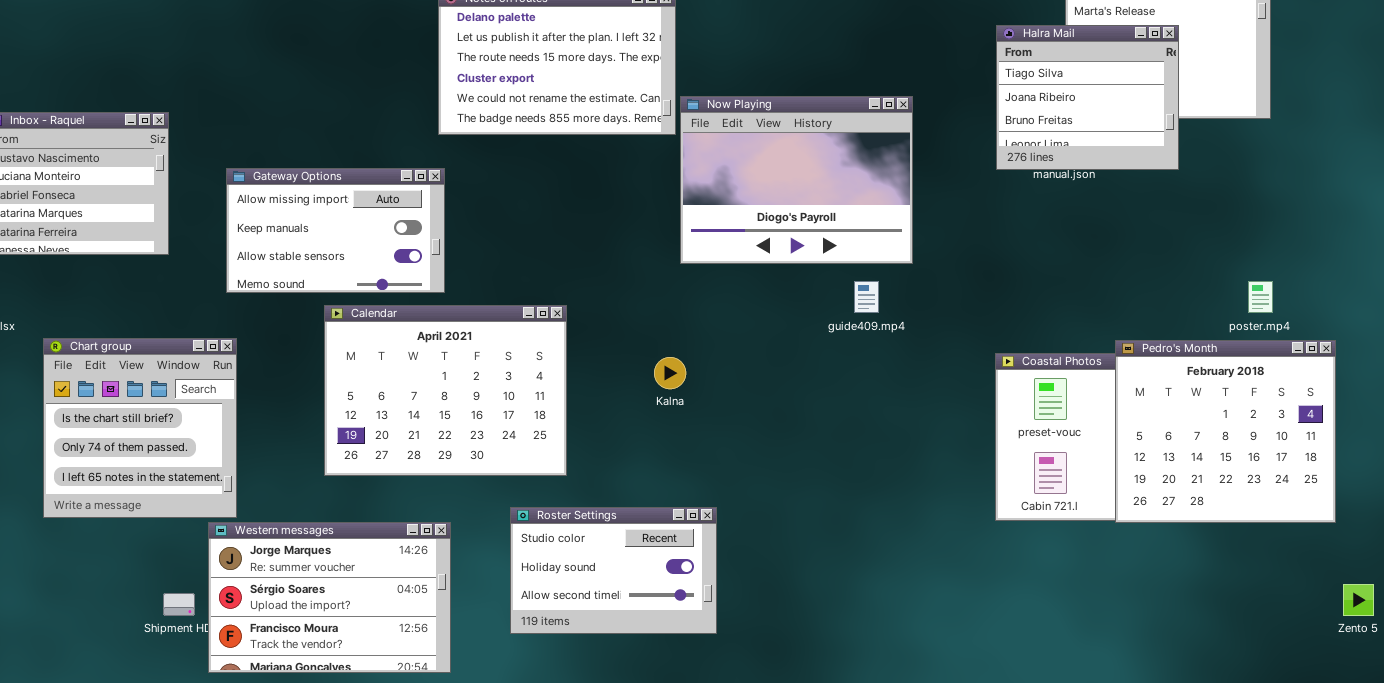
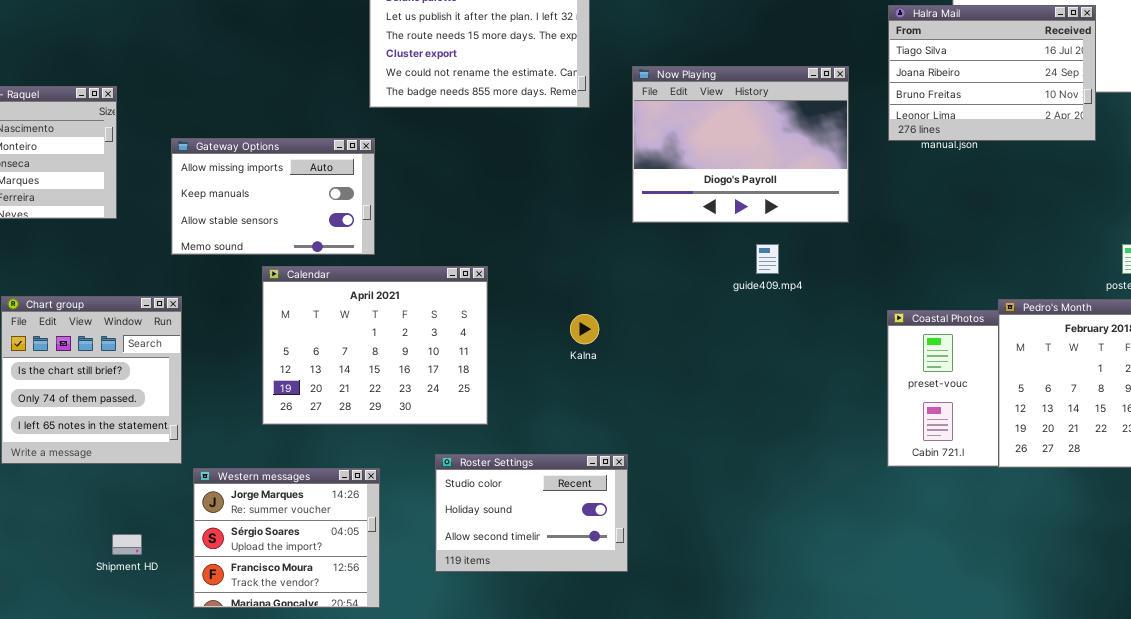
Halra Mail: [996,25,1179,170] -> [888,5,1096,141], resized
Now Playing: [680,96,913,264] -> [632,66,849,223], moved
Western messages: [208,522,451,673] -> [193,468,380,608], resized

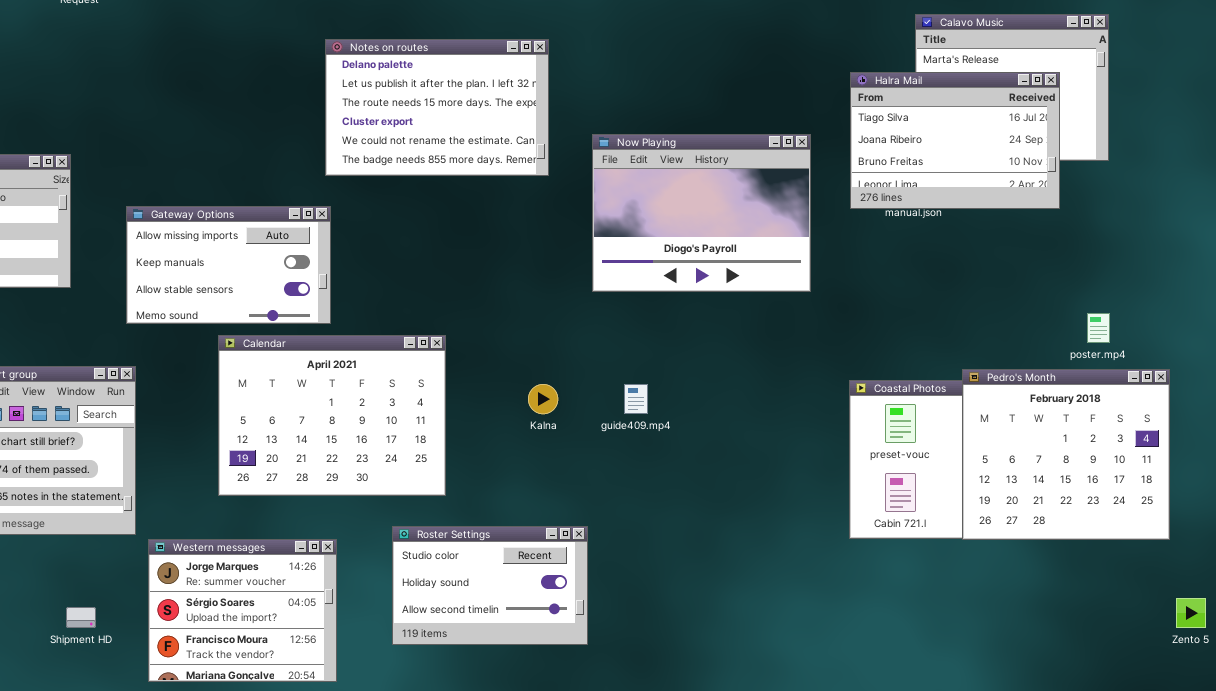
guide409.mp4: [756,244,779,274] -> [624,384,648,414], moved

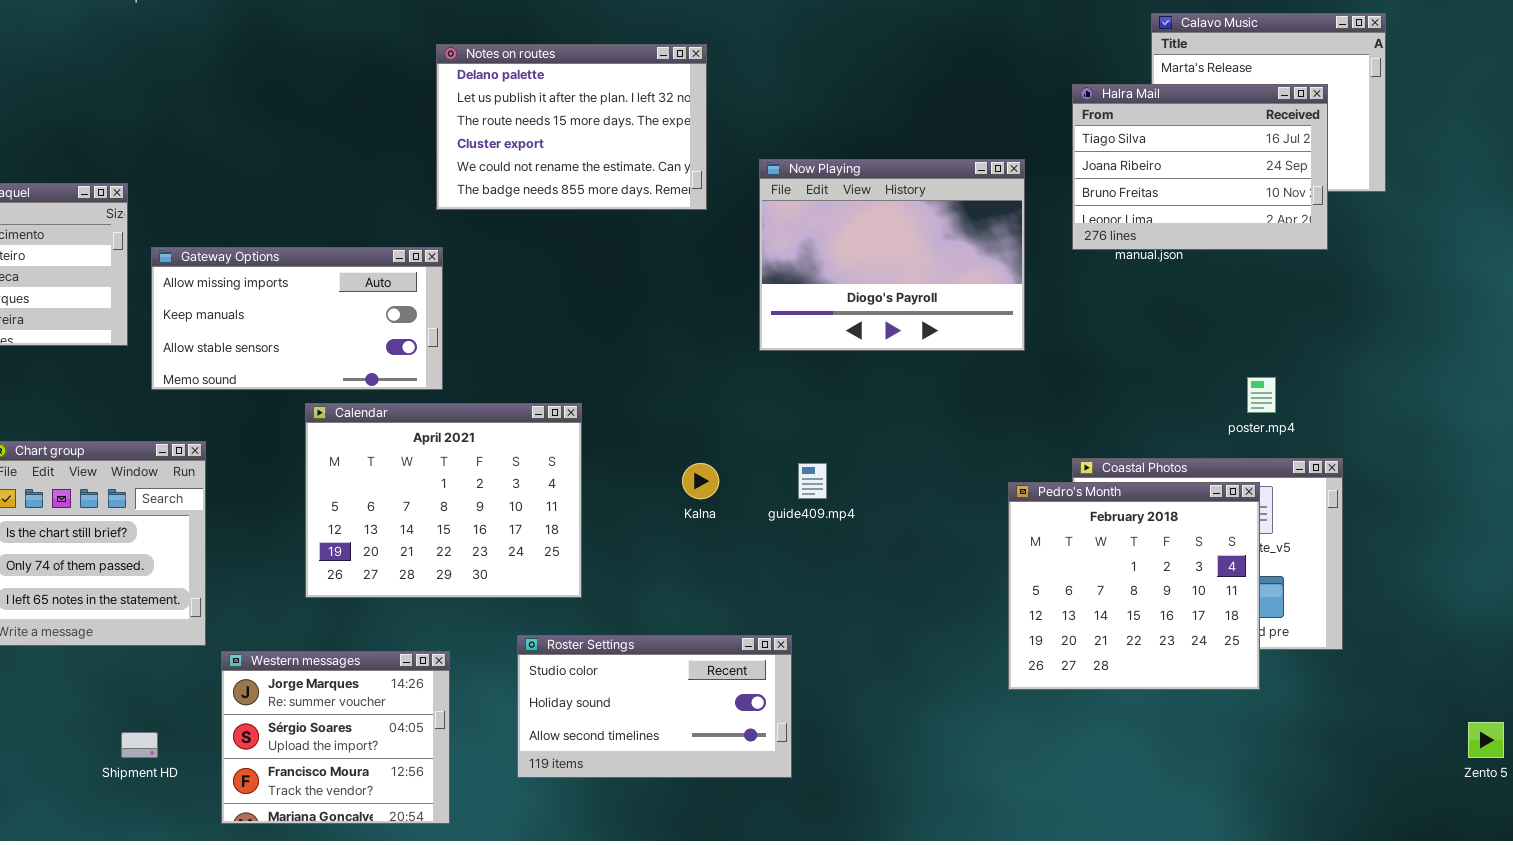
Gateway Options: [126,206,331,324] -> [151,247,443,390], resized
poster.mp4: [1087,313,1110,343] -> [1247,377,1276,413], moved
Pedro's Month: [962,369,1170,540] -> [1008,482,1260,690], moved
Roster Settings: [392,526,588,645] -> [517,635,792,778], resized

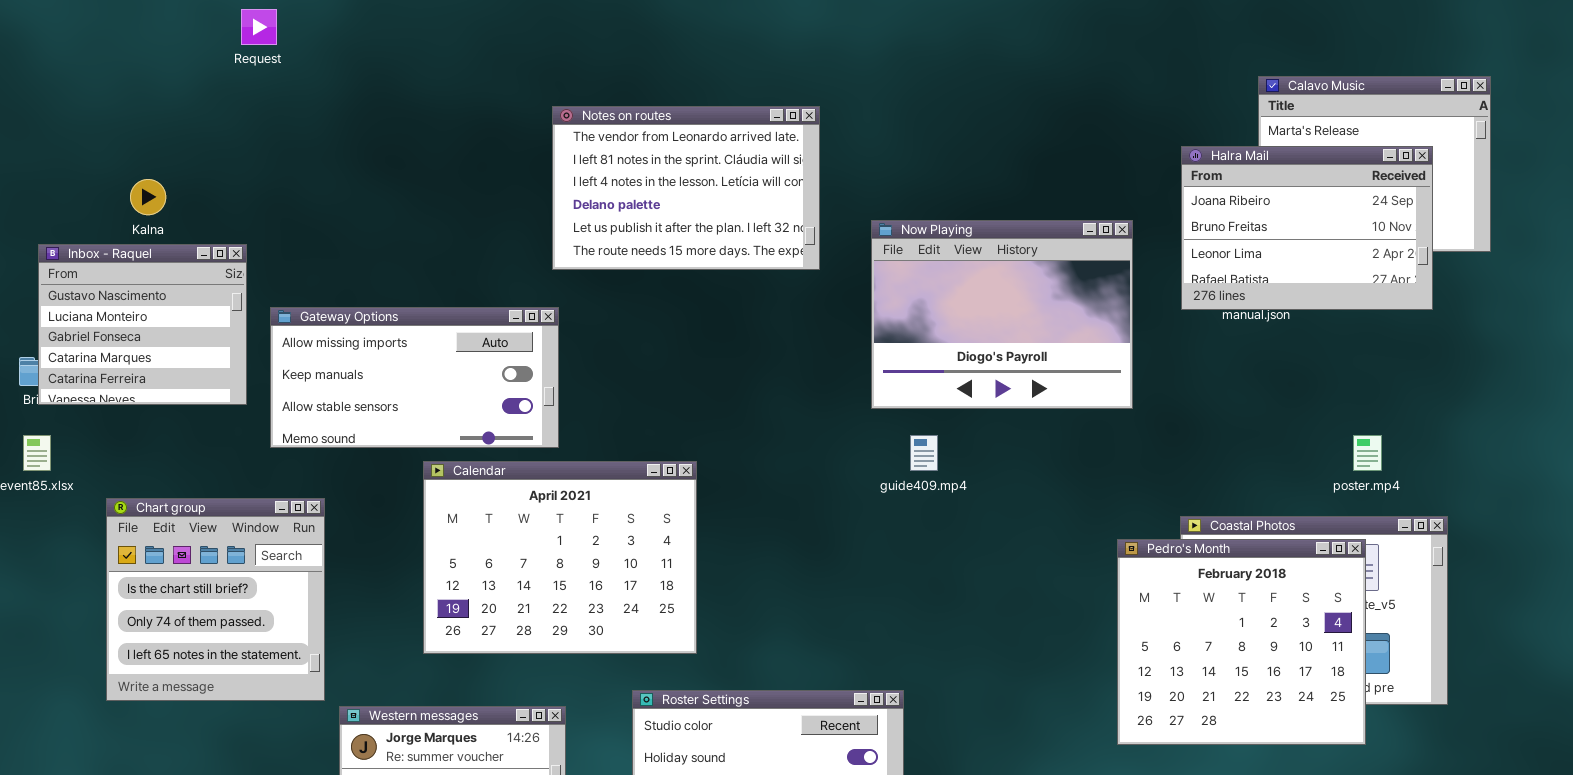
Notes on routes: [436,44,707,210] -> [552,106,820,270], scrolled up 3 rows
Halra Mail: [1072,84,1328,250] -> [1181,146,1433,310], scrolled down 1 row
Kalna: [682,463,719,499] -> [130,179,166,215], moved
guide409.mp4: [798,463,827,499] -> [910,435,938,471], moved

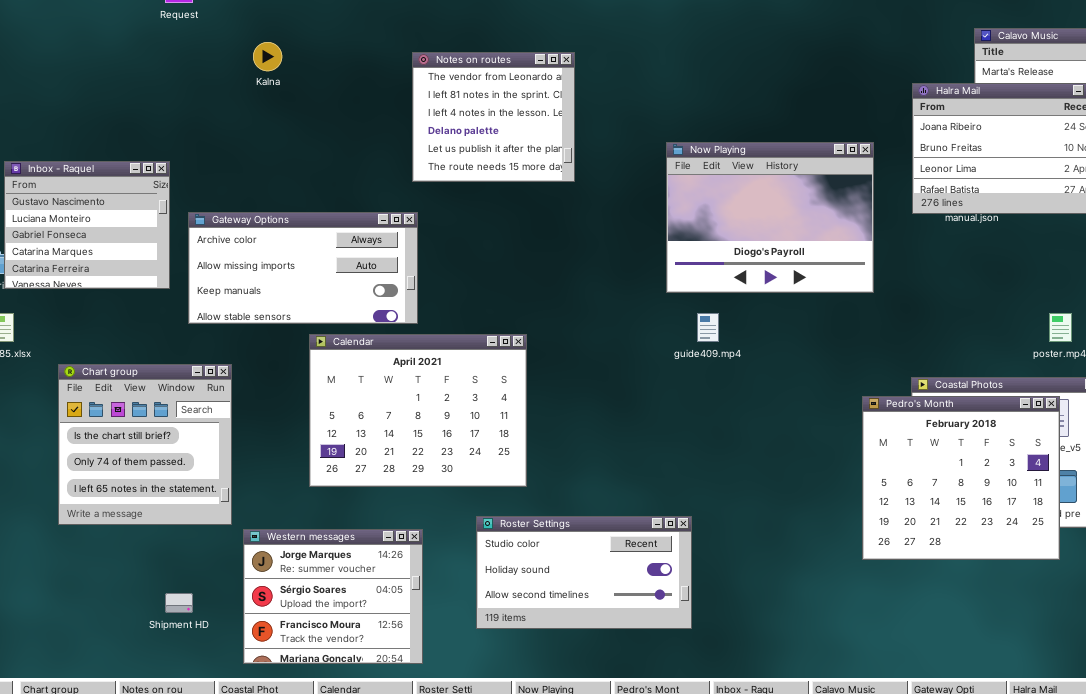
Notes on routes: [552,106,820,270] -> [412,52,575,182], resized
Kalna: [130,179,166,215] -> [253,42,282,71], moved
Gateway Options: [270,307,559,448] -> [188,212,418,324], scrolled up 1 row

